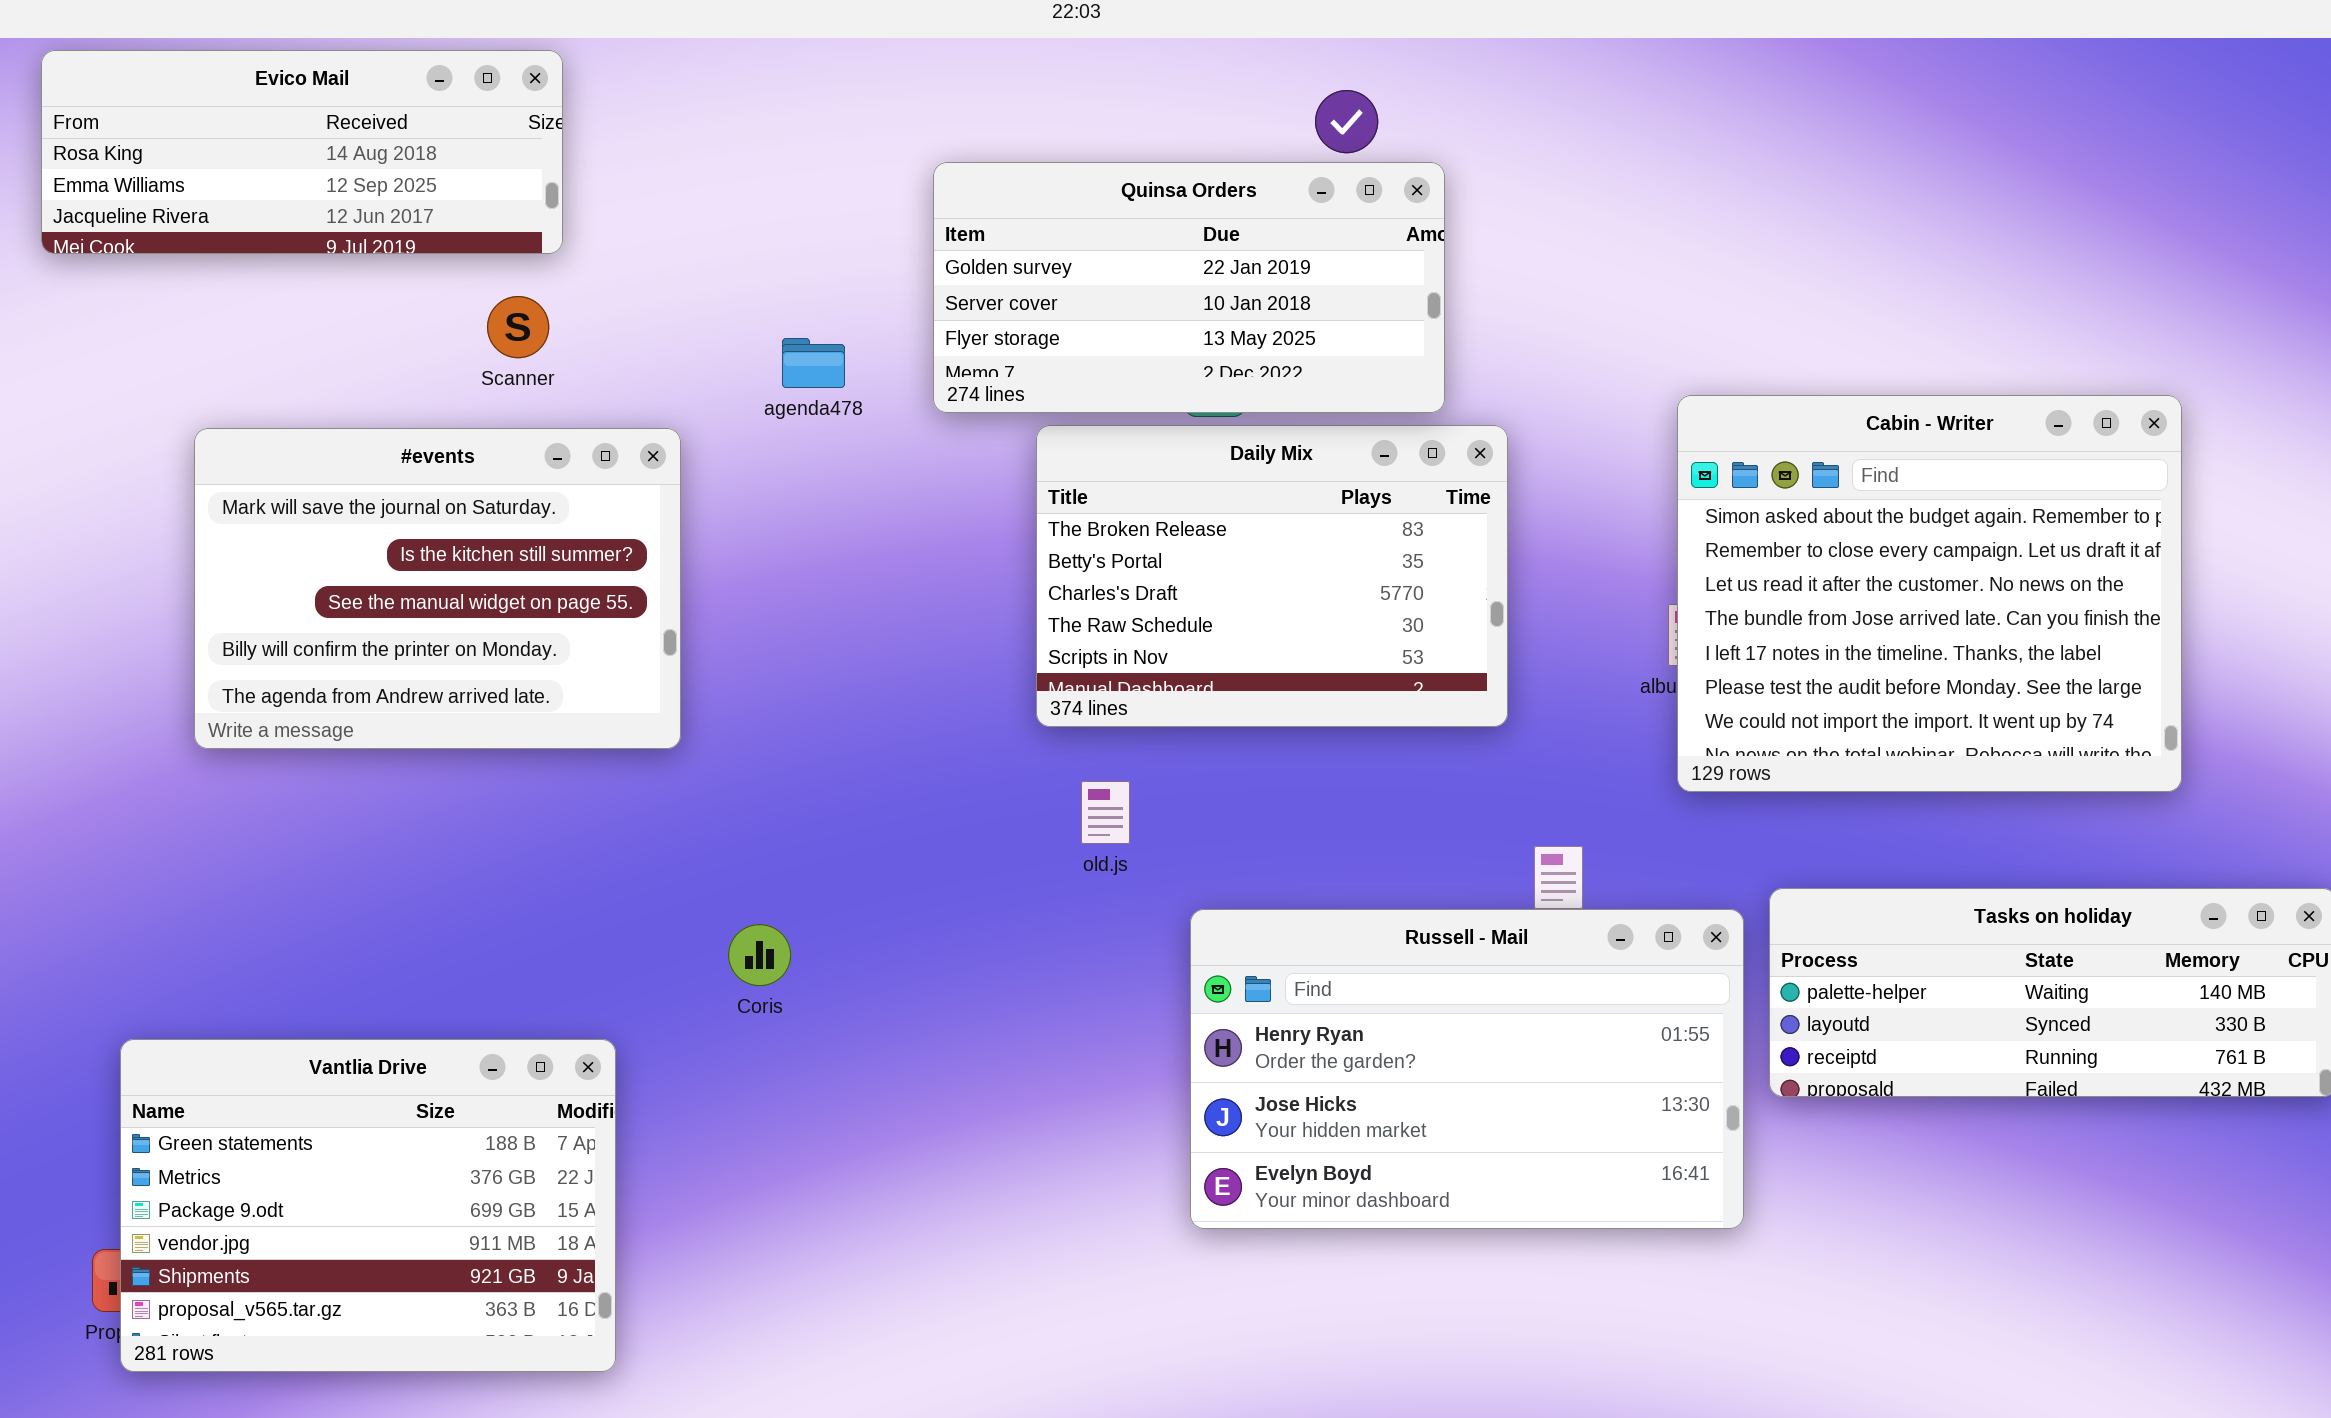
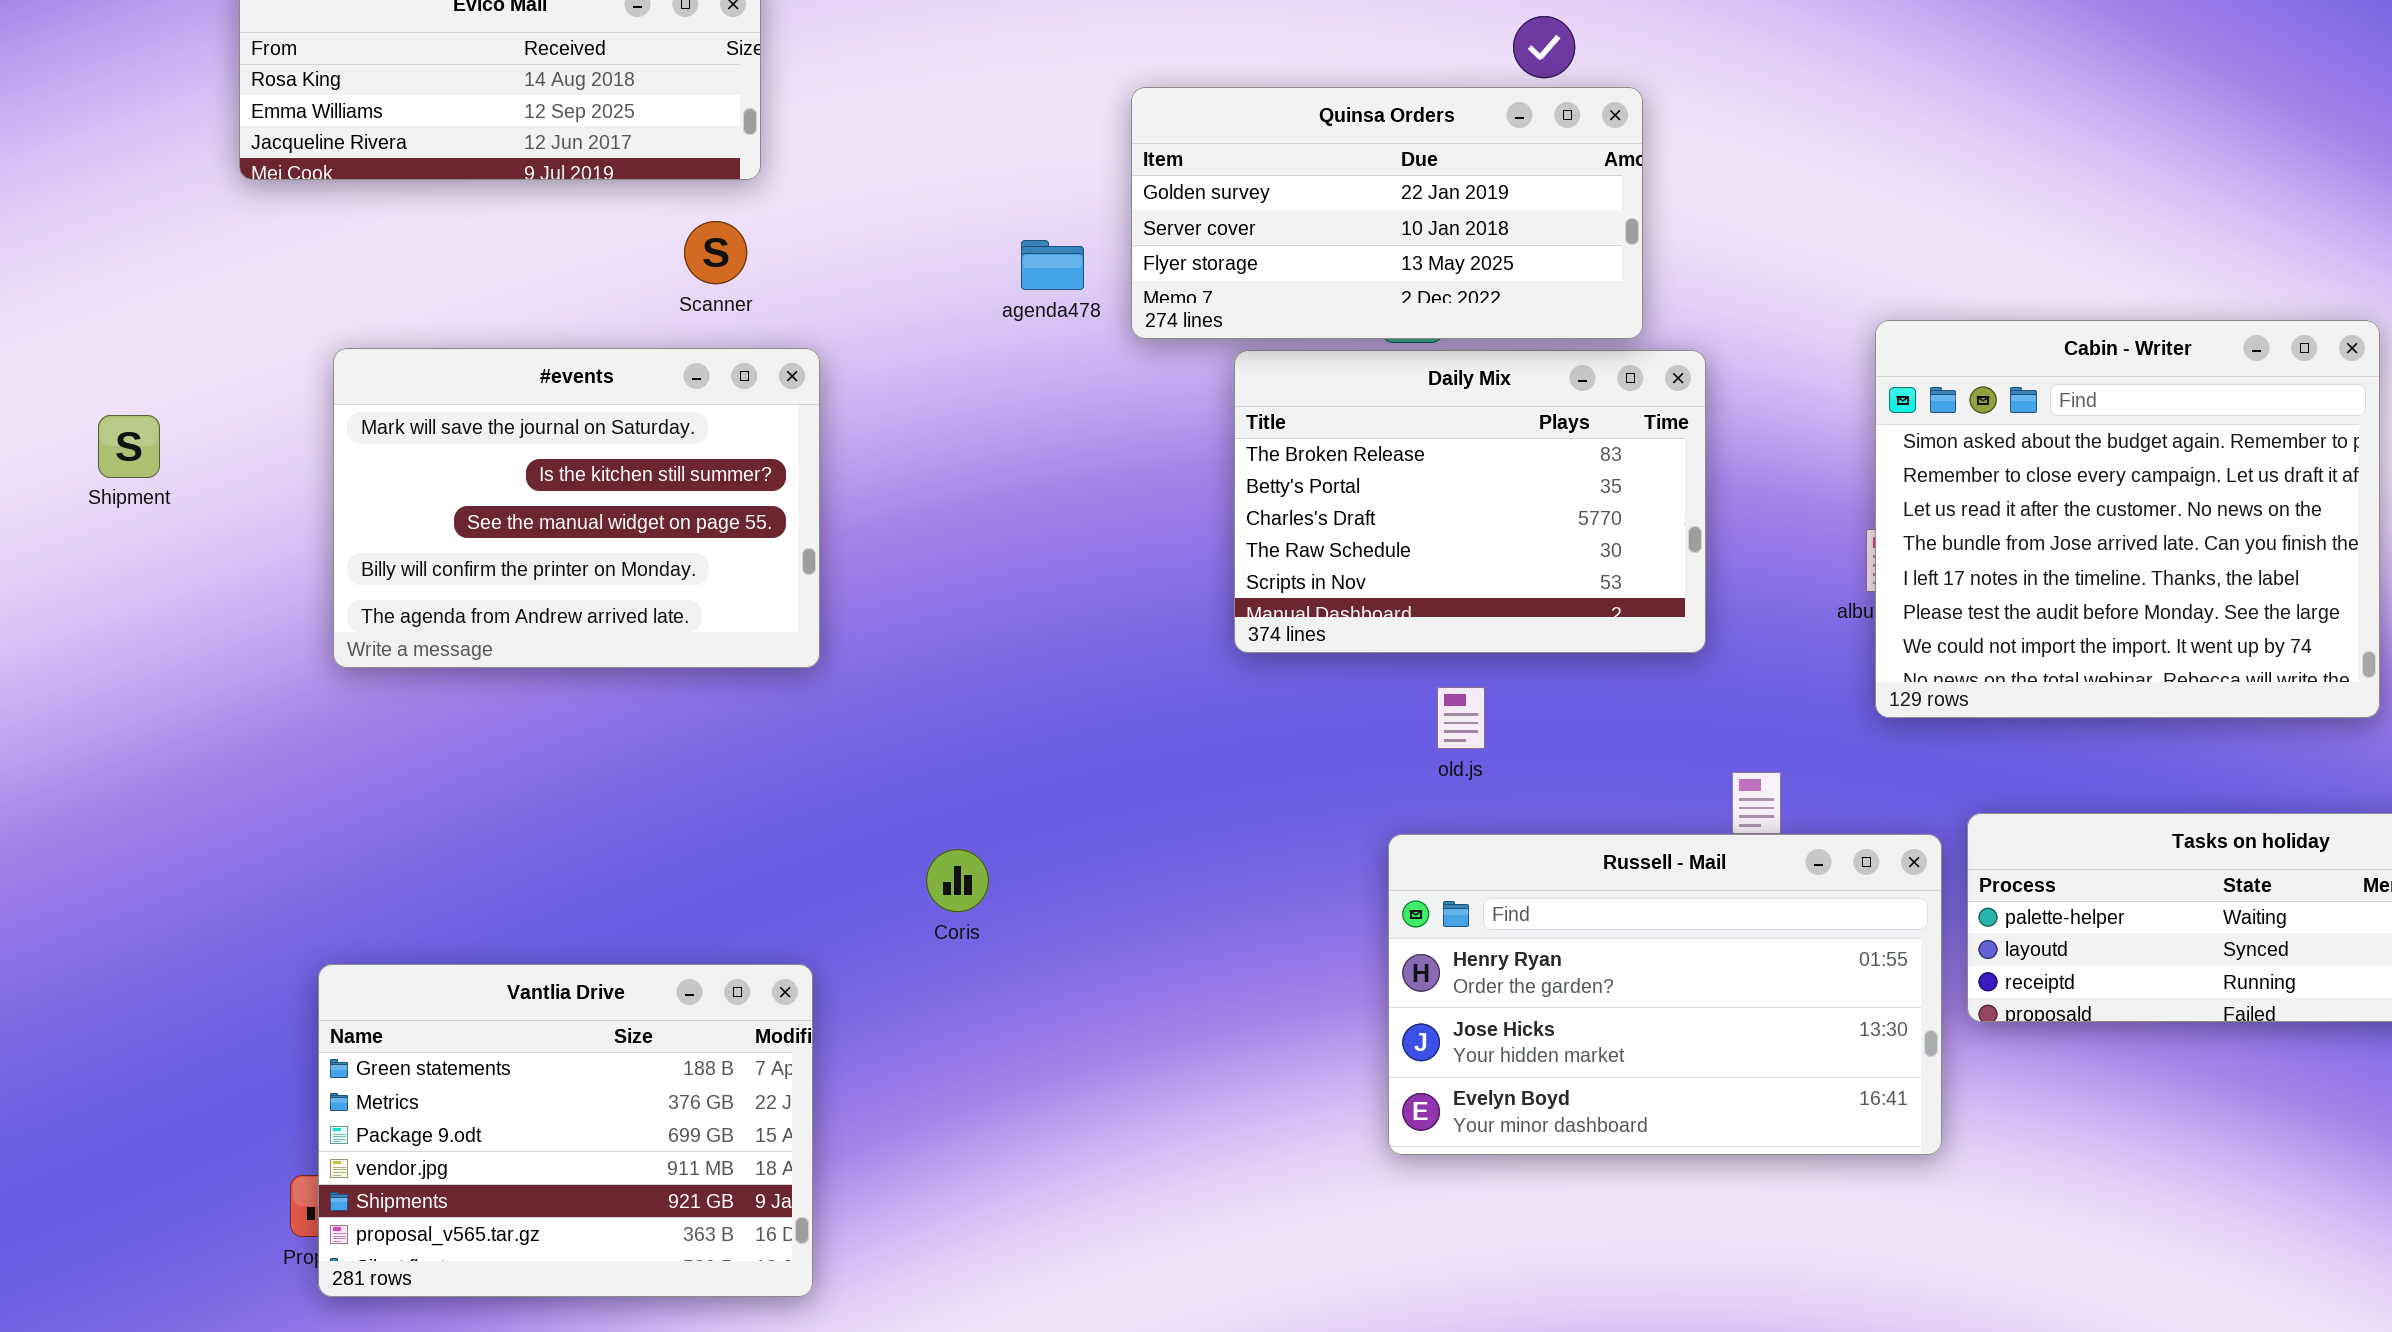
agenda478: [782,338,845,388] -> [1021,240,1084,290], moved
#events: [194,428,681,749] -> [333,348,820,668], moved
old.js: [1081,781,1130,844] -> [1437,687,1485,749], moved

